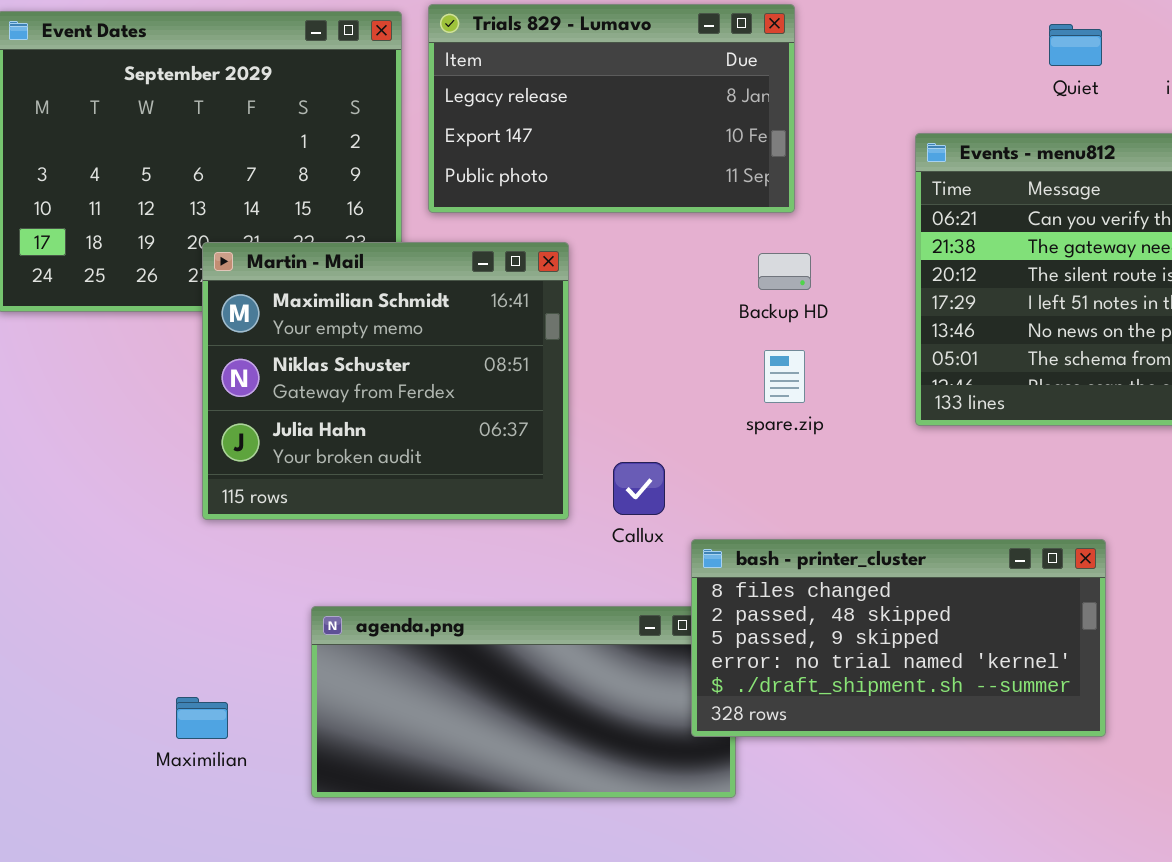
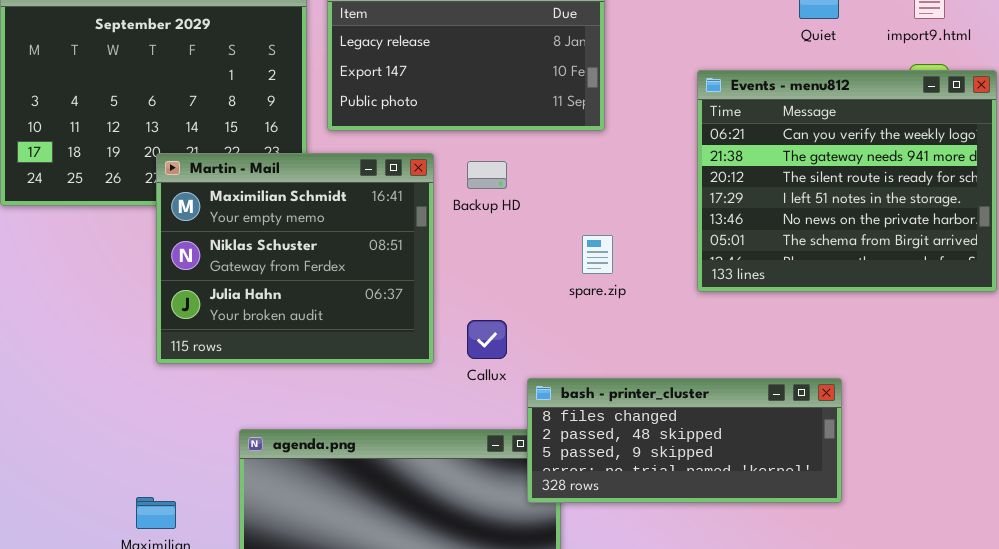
Backup HD: [758,253,811,290] -> [467,161,507,189], moved
bash - printer_cluster: [691,539,1106,737] -> [527,378,842,503], resized

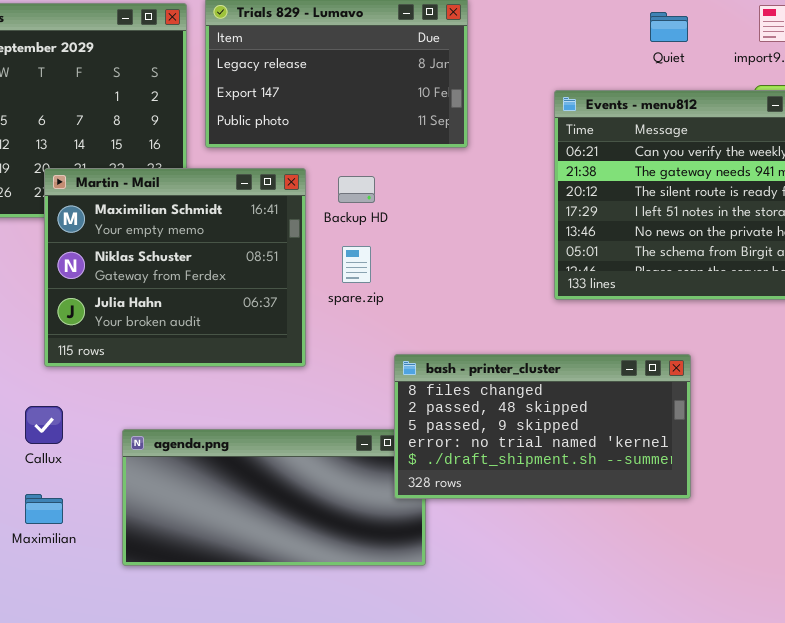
spare.zip: [582,235,613,274] -> [342,246,371,283], moved
Callux: [467,320,507,359] -> [25,406,63,444], moved
bash - printer_cluster: [527,378,842,503] -> [394,354,691,499], resized

